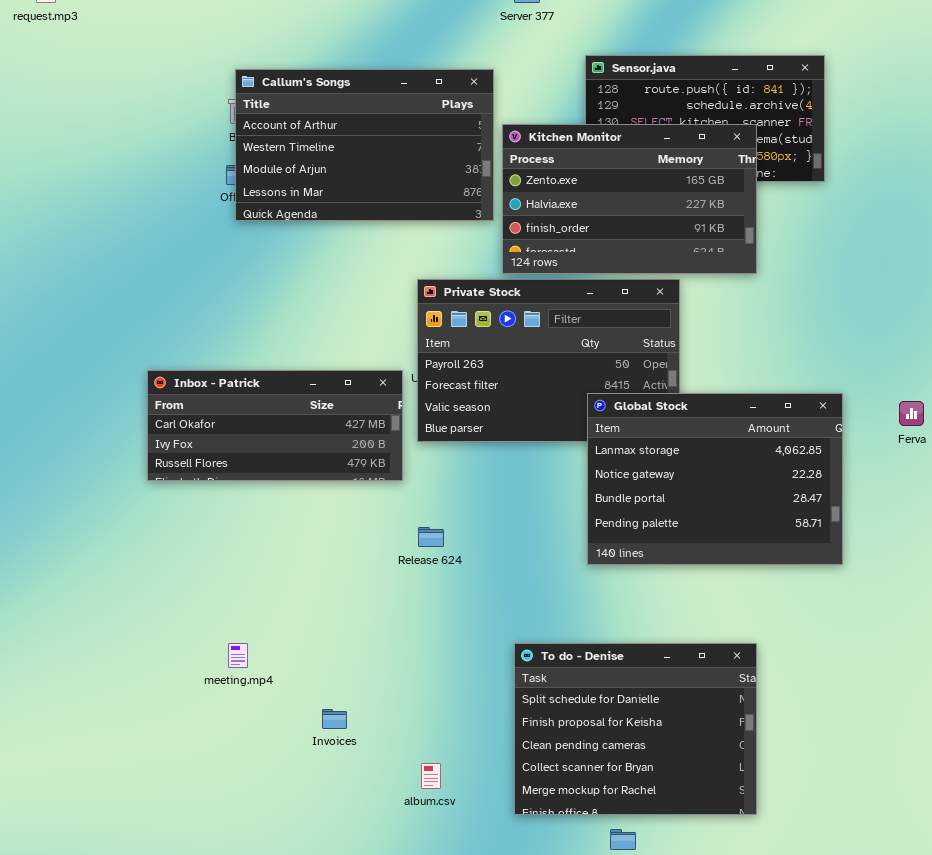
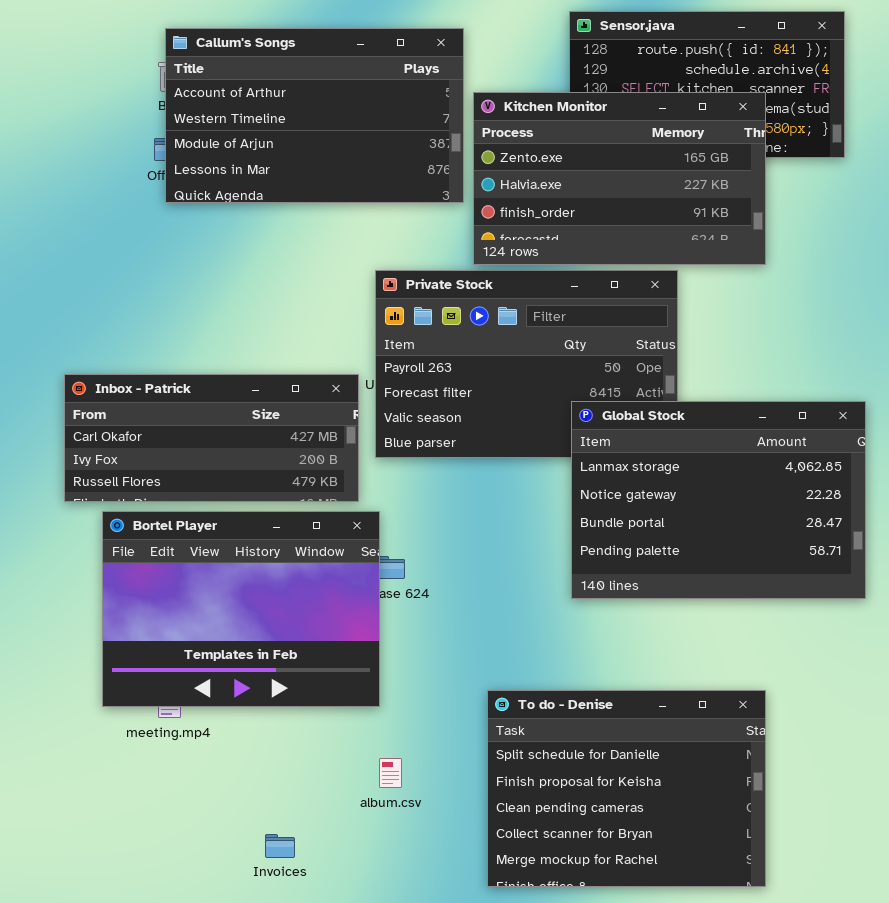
Bortel Player: none -> [102,511,380,707], opened
Invoices: [322,709,347,729] -> [265,834,295,858], moved
album.csv: [421,763,441,789] -> [379,758,402,788], moved

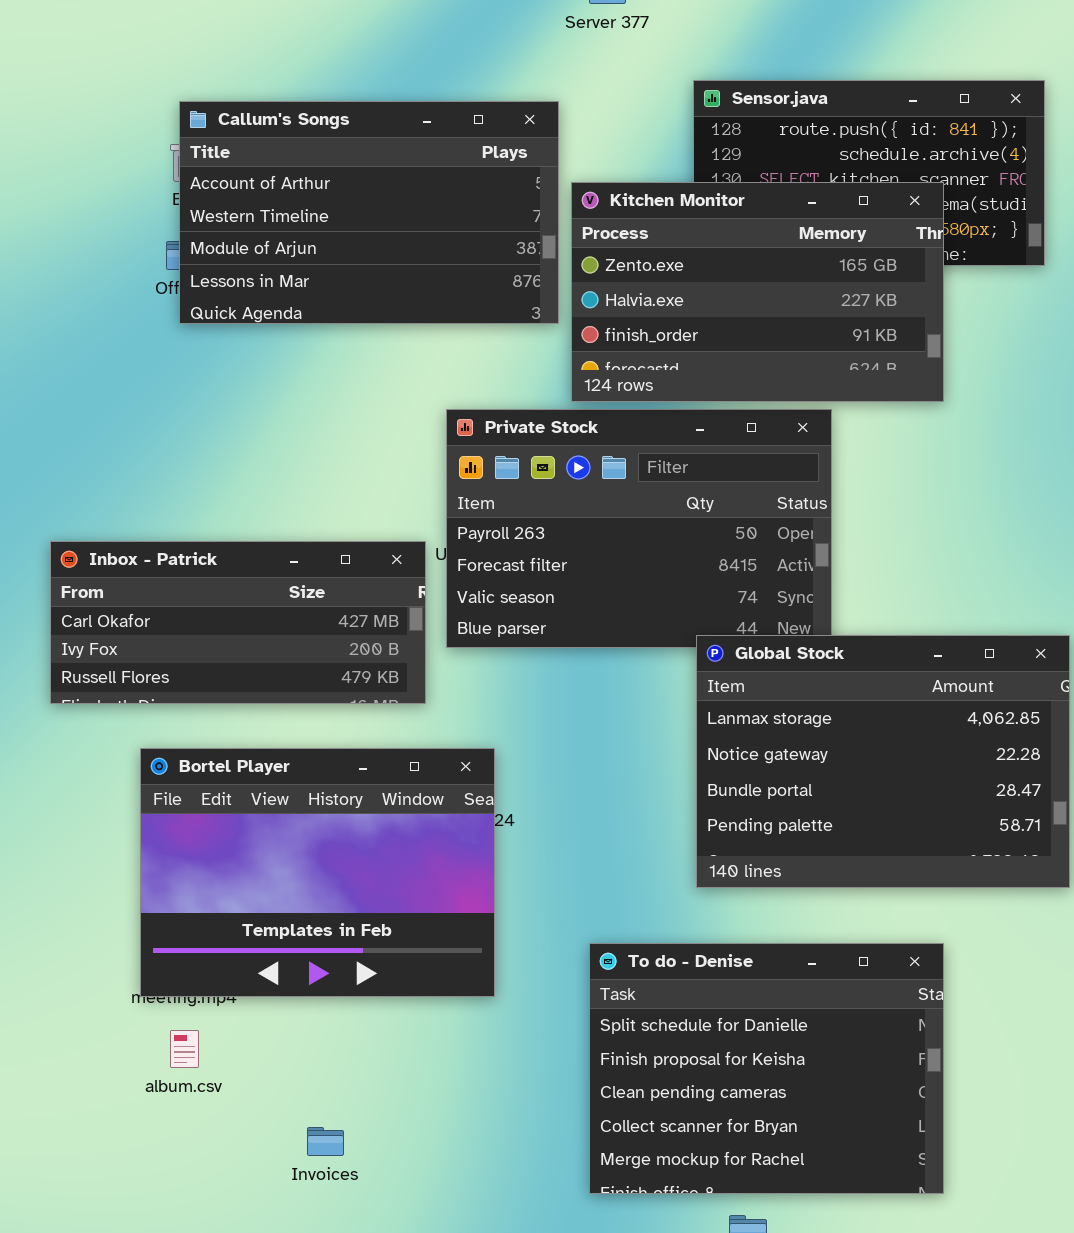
Global Stock: [571,401,866,599] -> [696,635,1070,888], moved
Bortel Player: [102,511,380,707] -> [140,748,495,997], moved
album.csv: [379,758,402,788] -> [170,1030,199,1068], moved

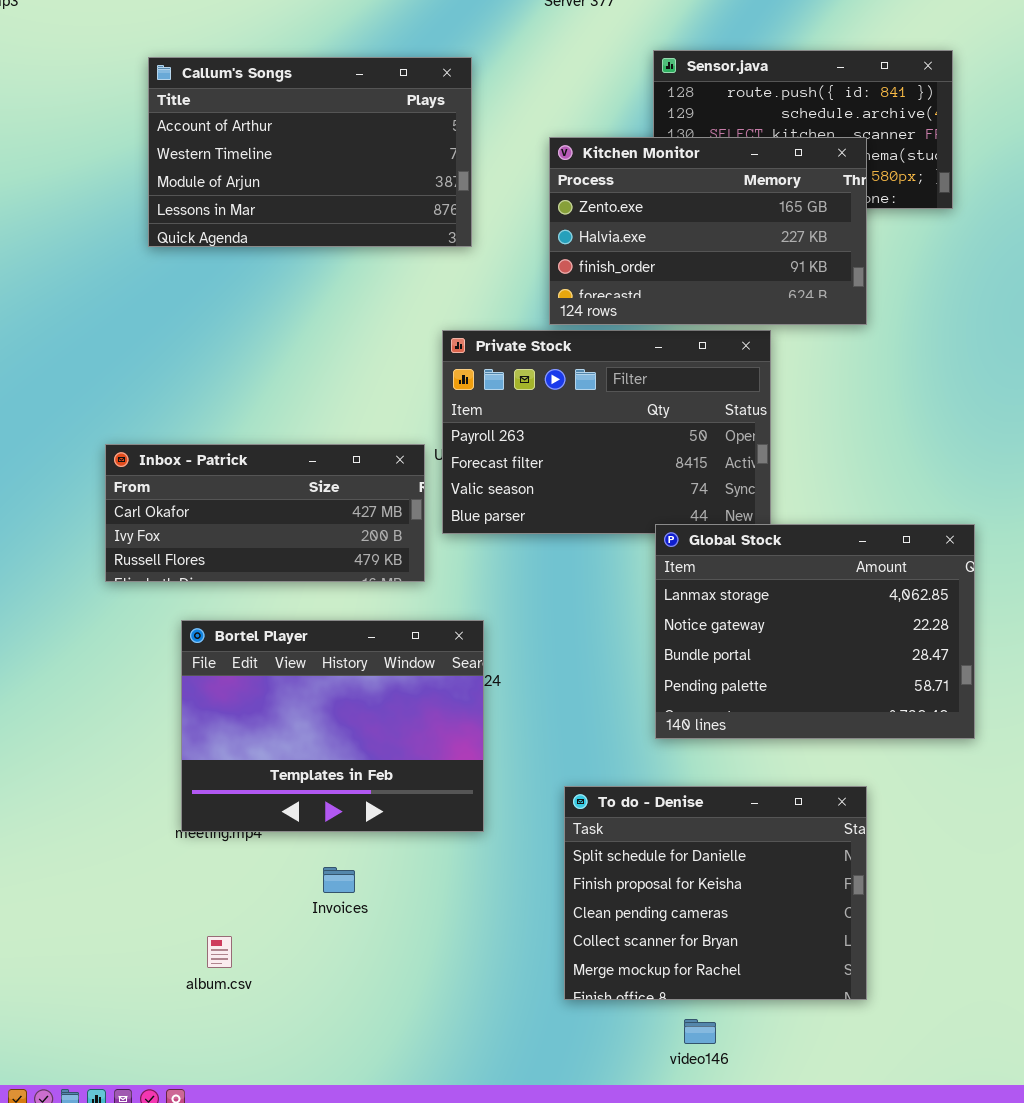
Callum's Songs: [179,101,559,324] -> [148,57,472,247], moved
album.csv: [170,1030,199,1068] -> [207,936,232,968], moved
Invoices: [307,1127,344,1156] -> [323,867,355,893], moved

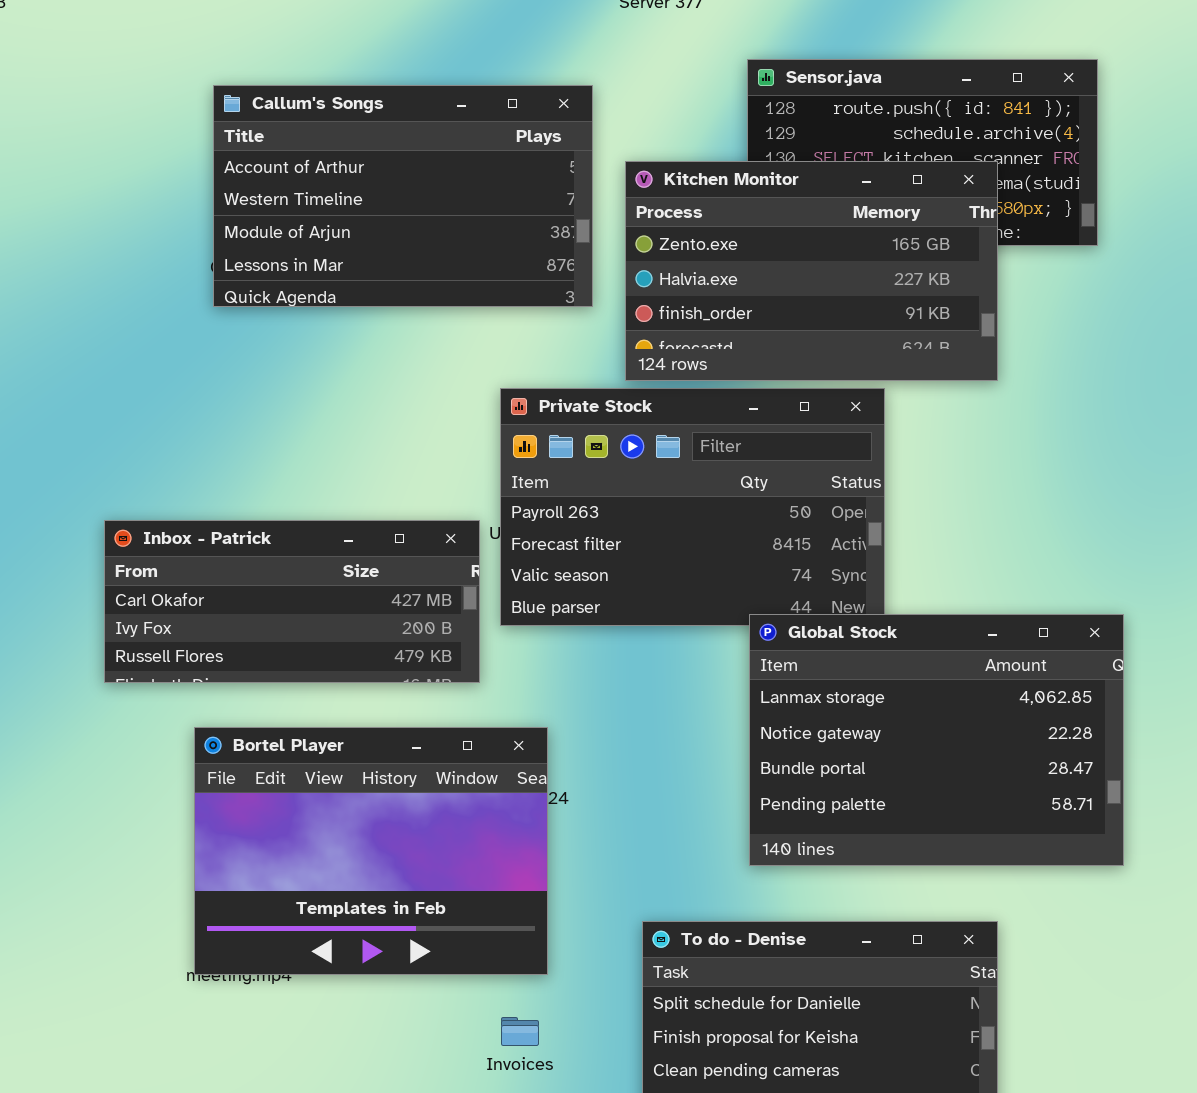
Callum's Songs: [148,57,472,247] -> [213,85,593,307], moved
Invoices: [323,867,355,893] -> [501,1017,539,1046], moved

